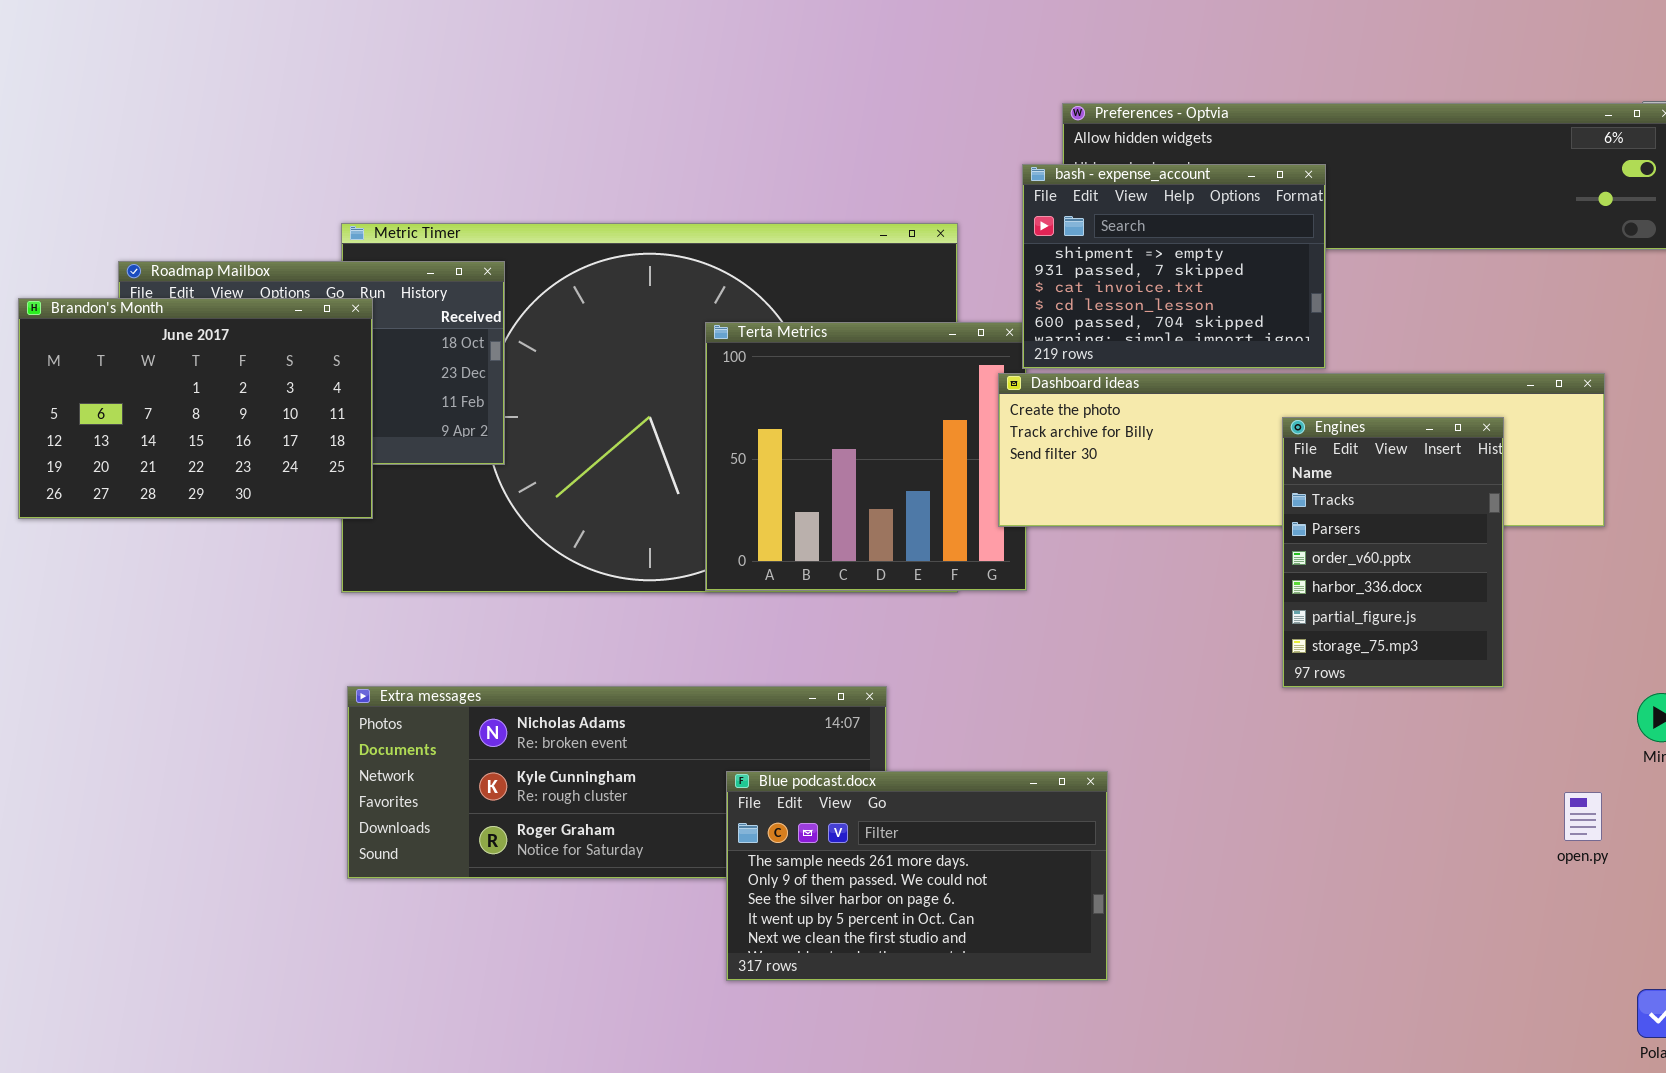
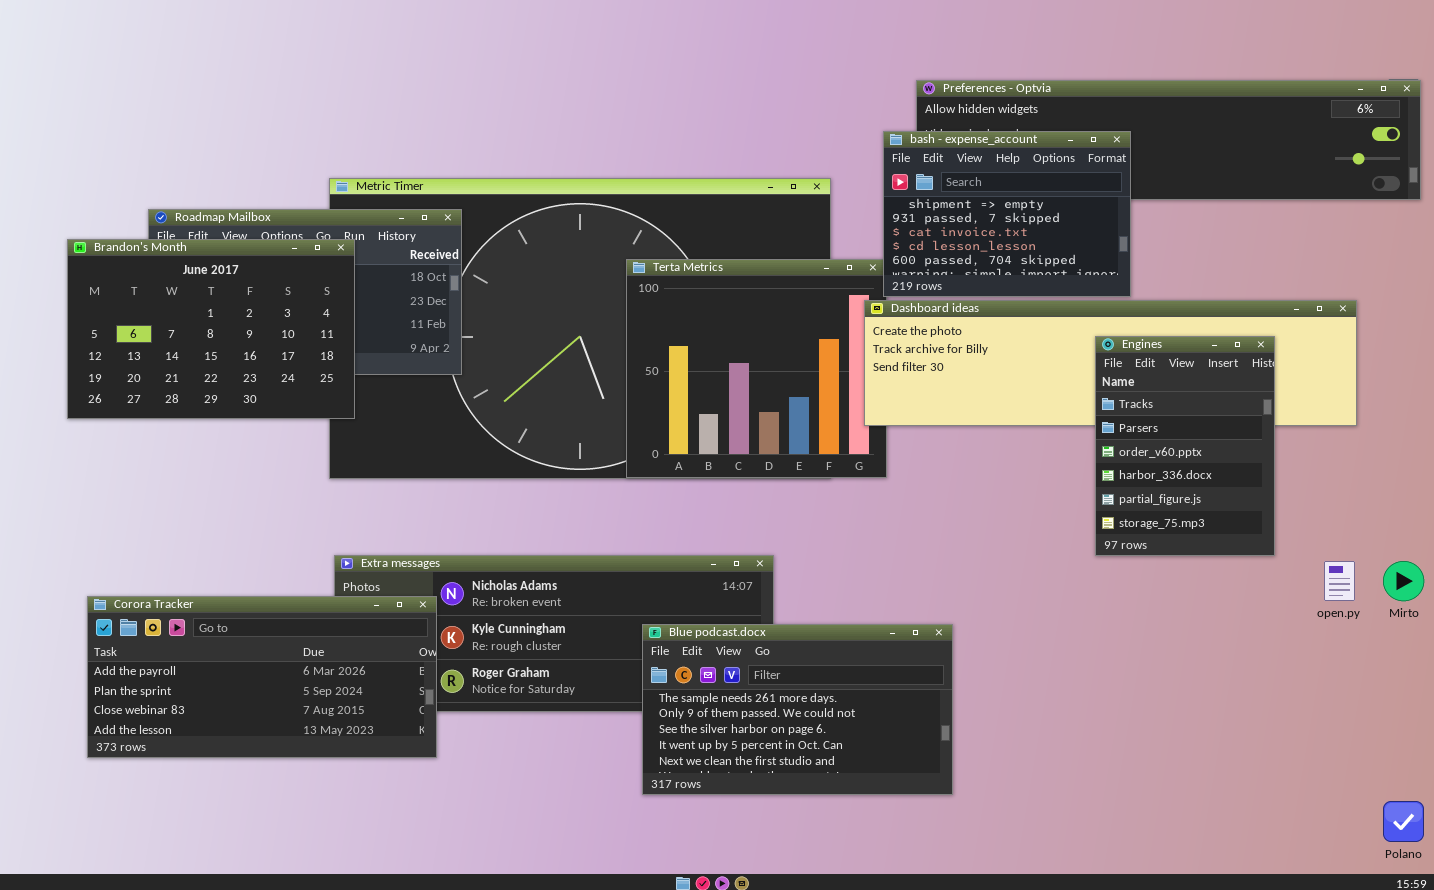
Corora Tracker: none -> [87,596,437,758], opened
open.py: [1564,792,1602,841] -> [1324,561,1355,601], moved

